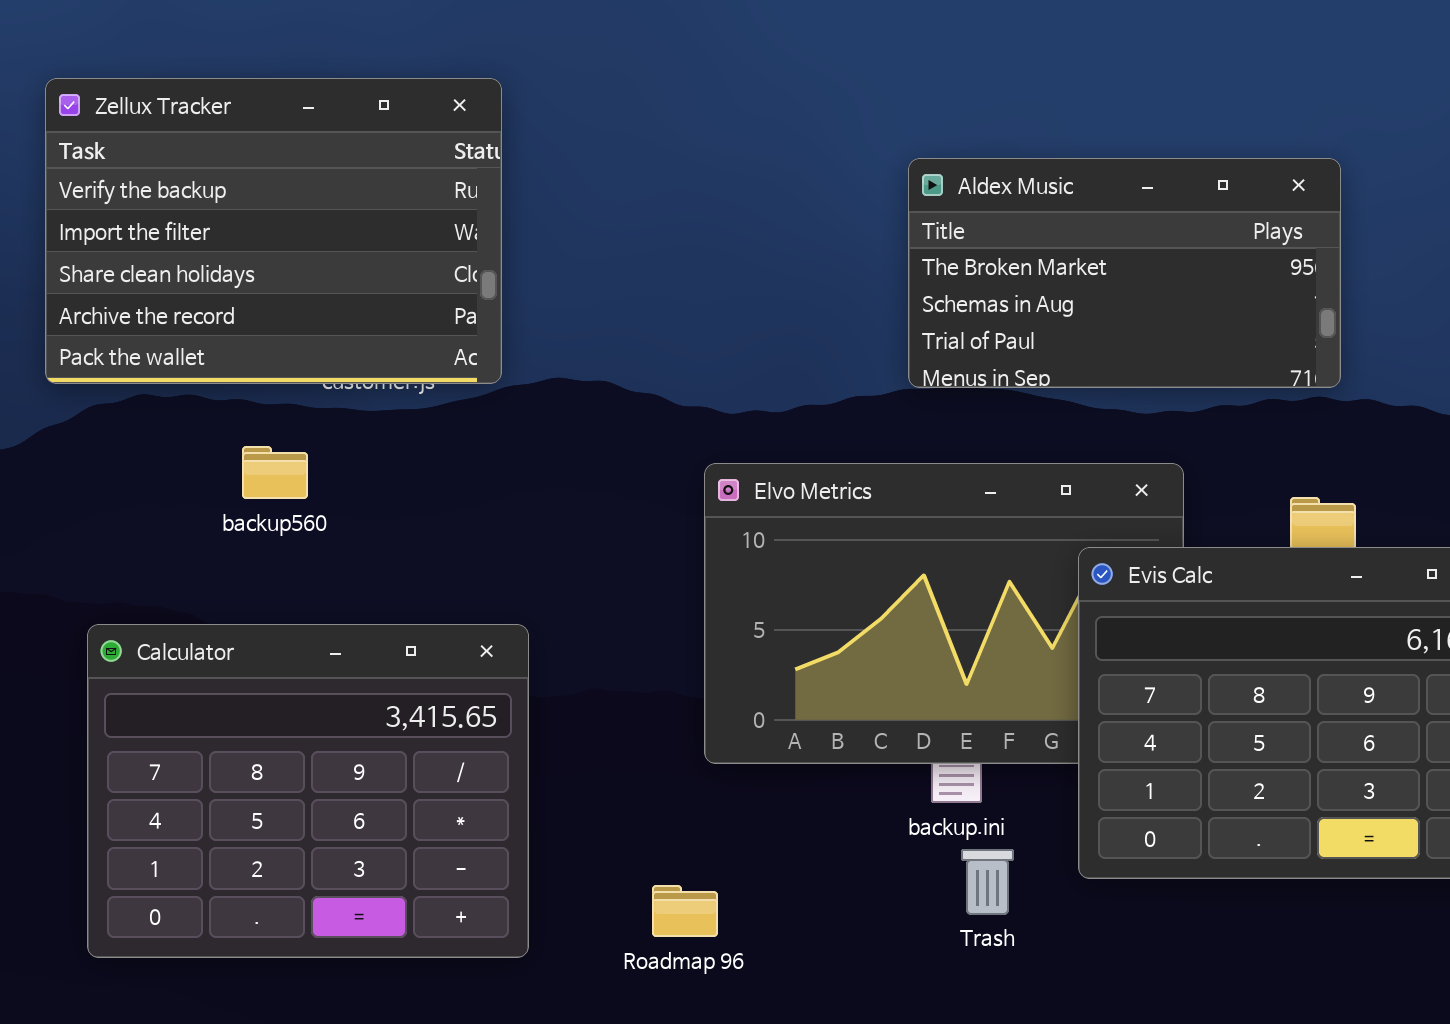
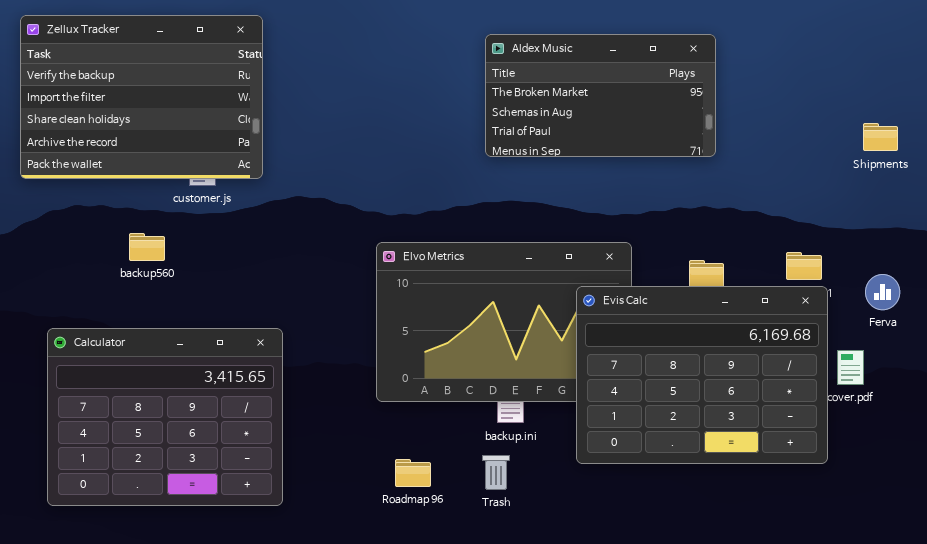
Zellux Tracker: [45,78,502,384] -> [20,15,263,179], moved
Aldex Music: [908,158,1341,388] -> [485,34,716,157], moved
Trash: [961,849,1014,915] -> [482,455,510,490], moved
Roadmap 96: [652,885,718,937] -> [395,459,431,487], moved

